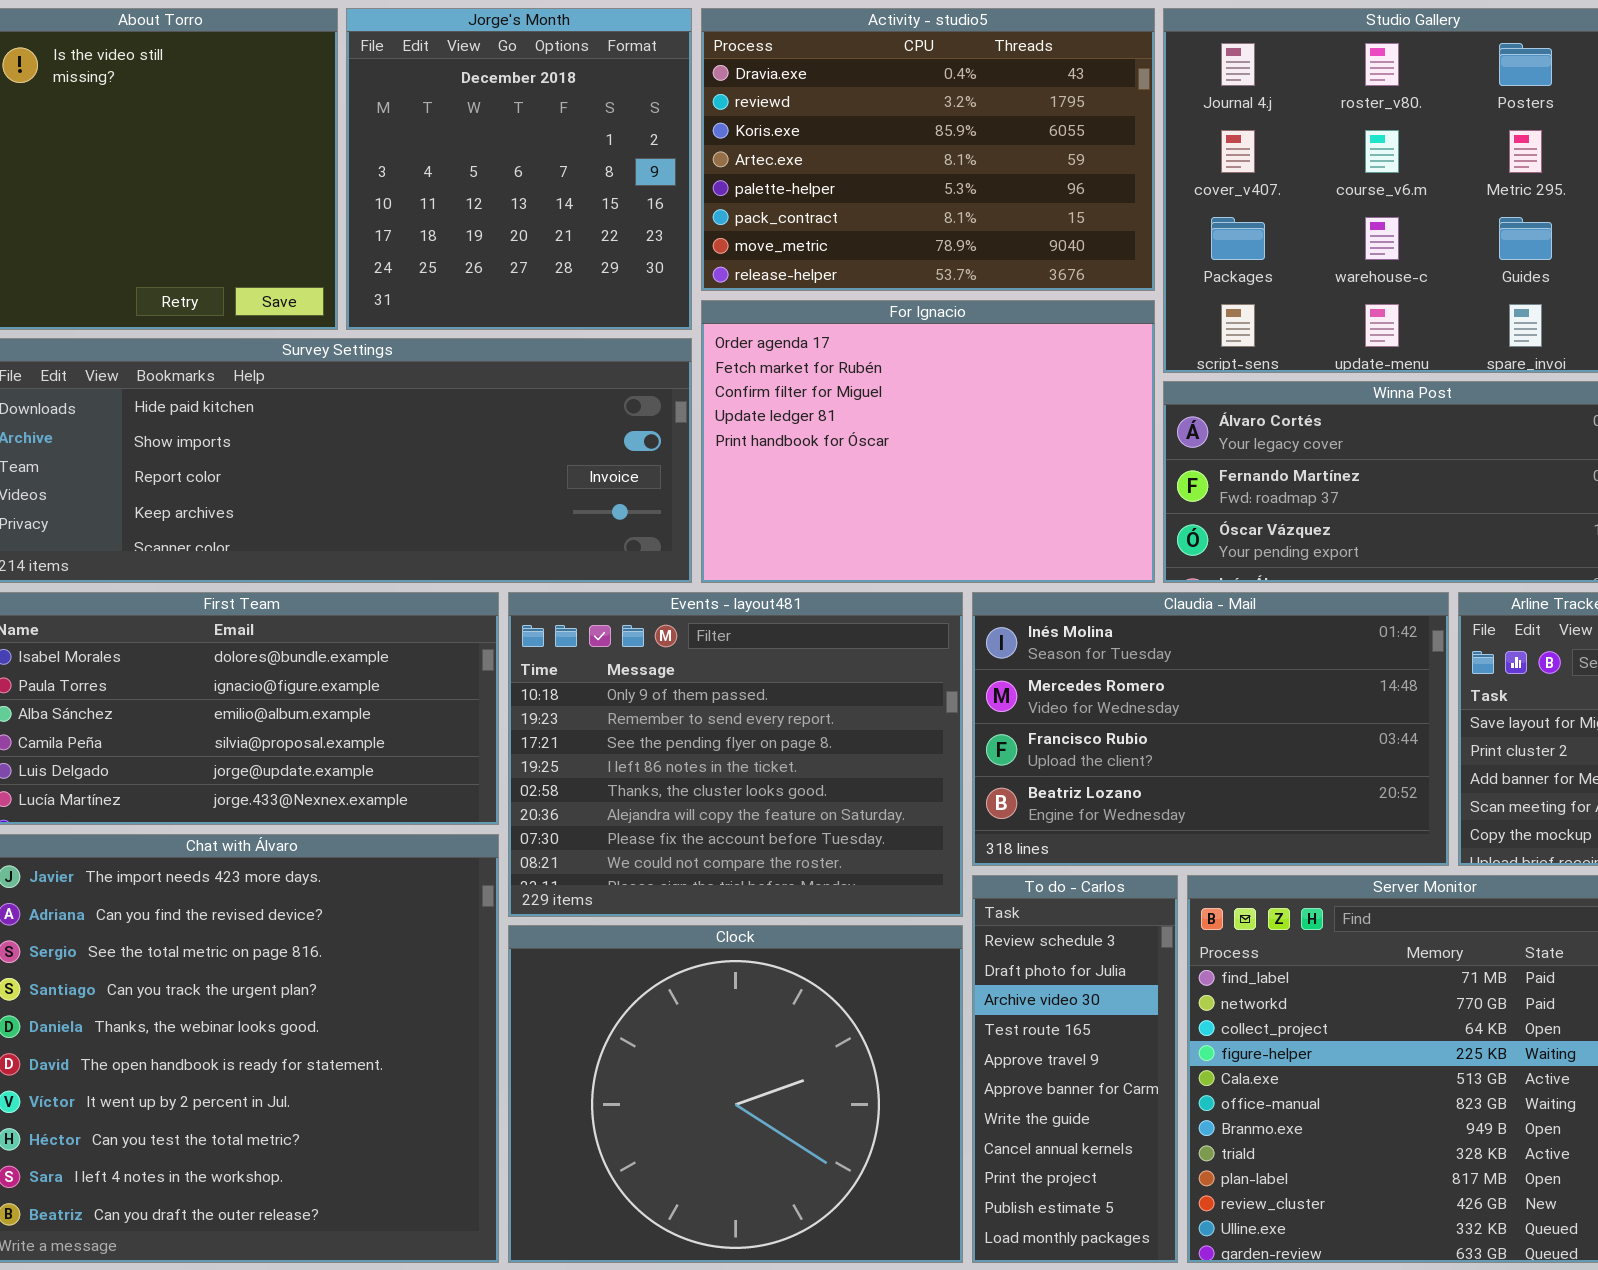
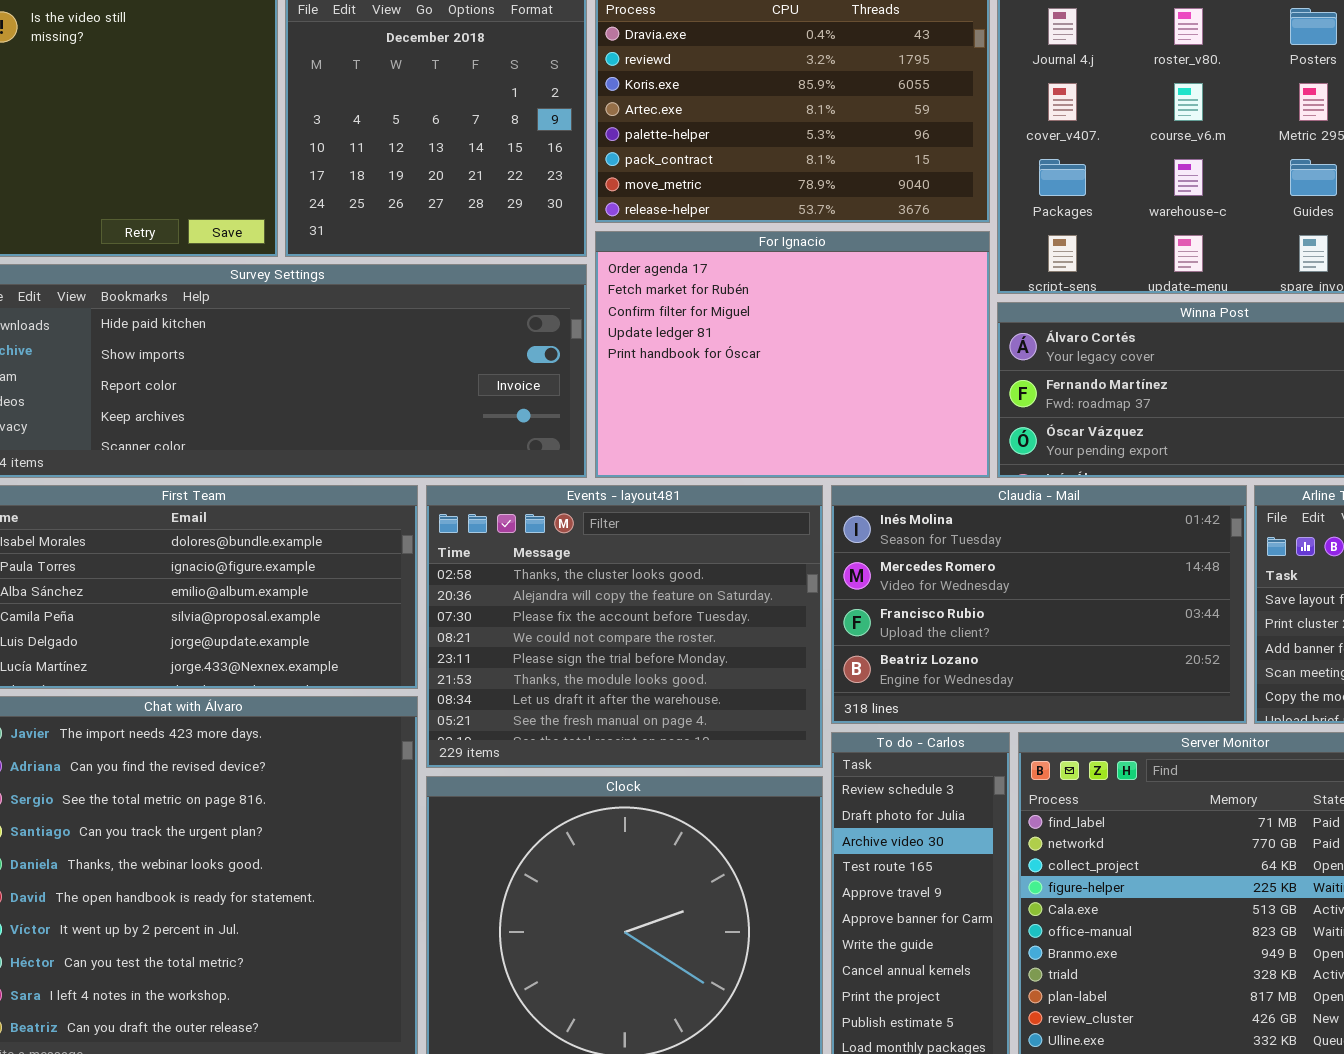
Events - layout481: [508,592,963,917] -> [426,485,823,768], scrolled down 4 rows

